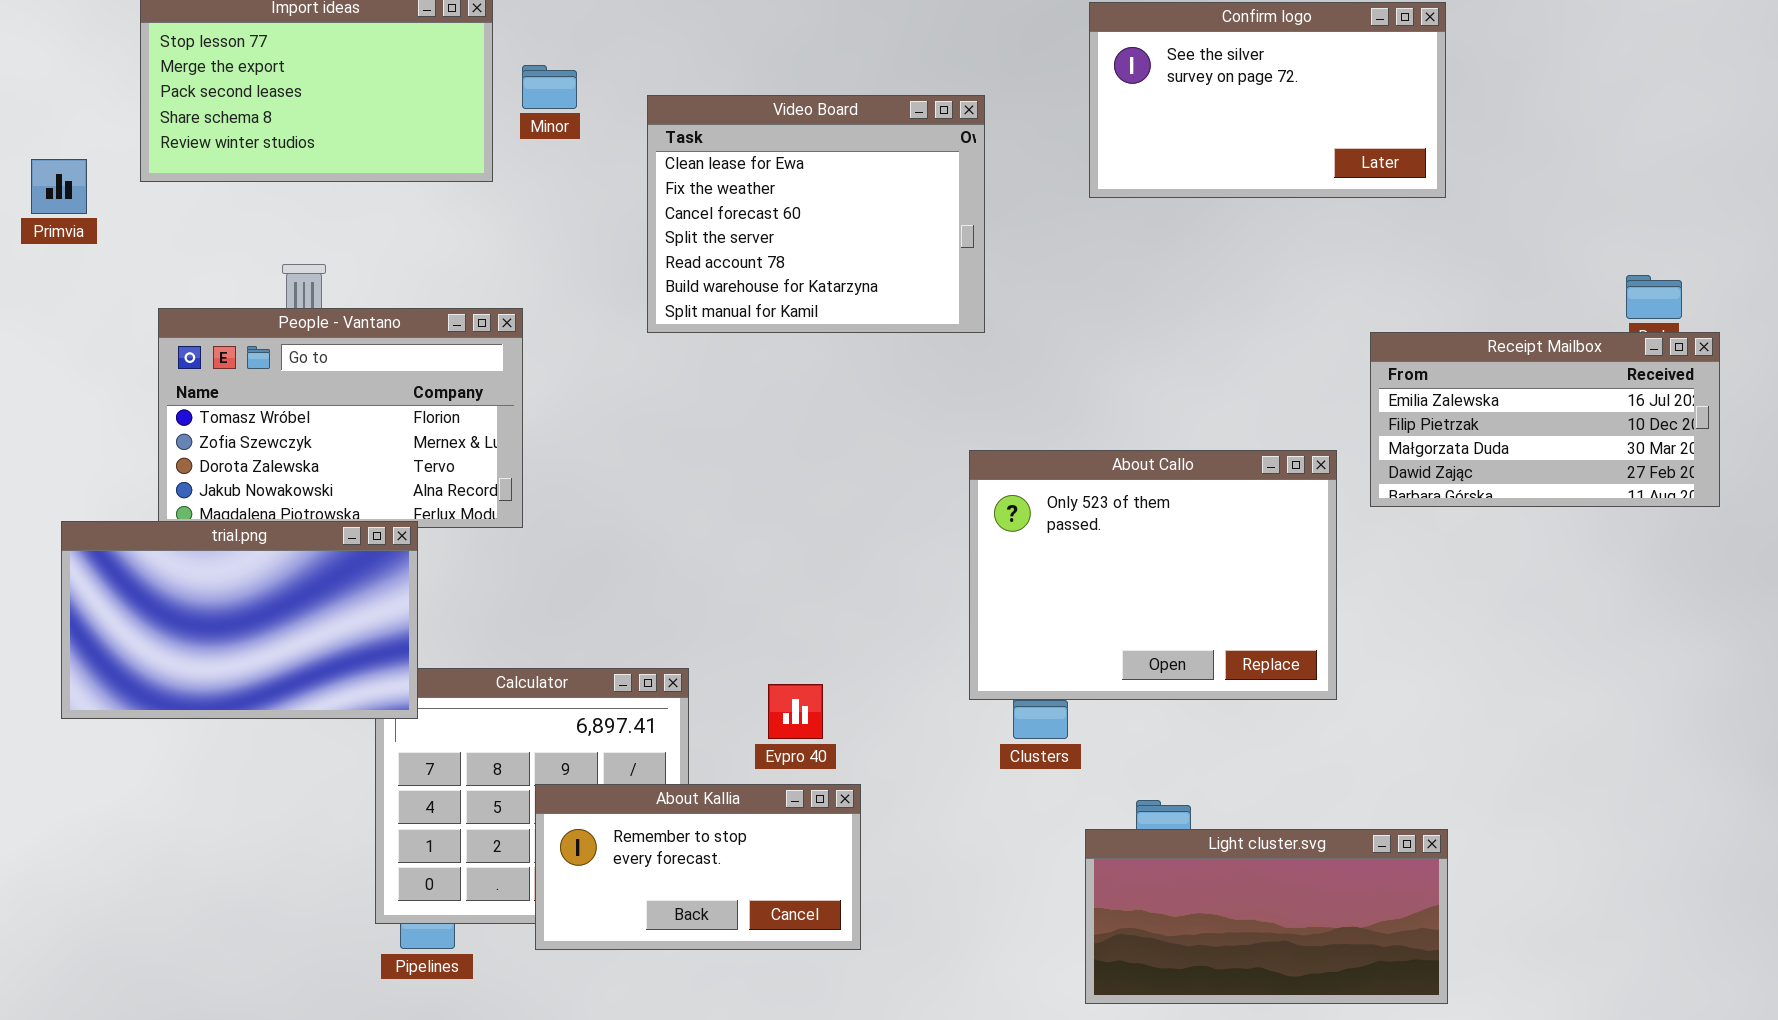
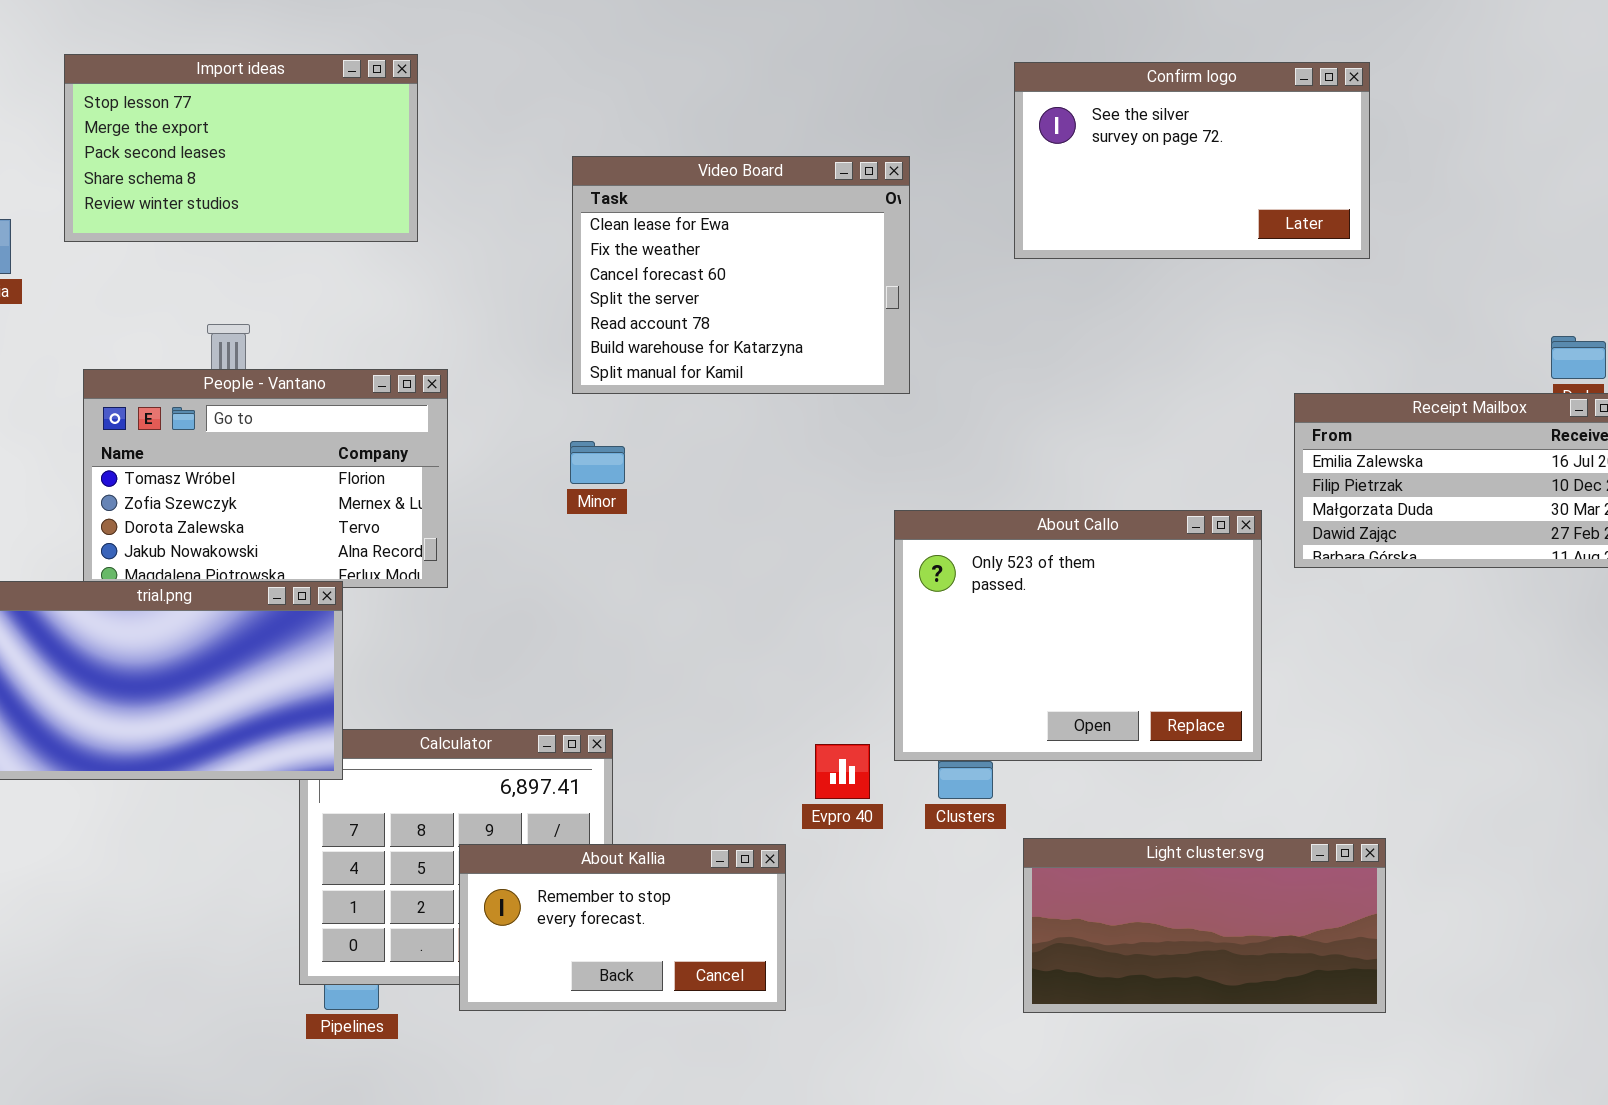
Minor: [522,65,577,109] -> [570,441,625,484], moved
Evpro 40: [768,684,823,739] -> [815,744,870,799], moved
Light cluster.svg: [1085,829,1448,1004] -> [1023,838,1386,1013], moved

